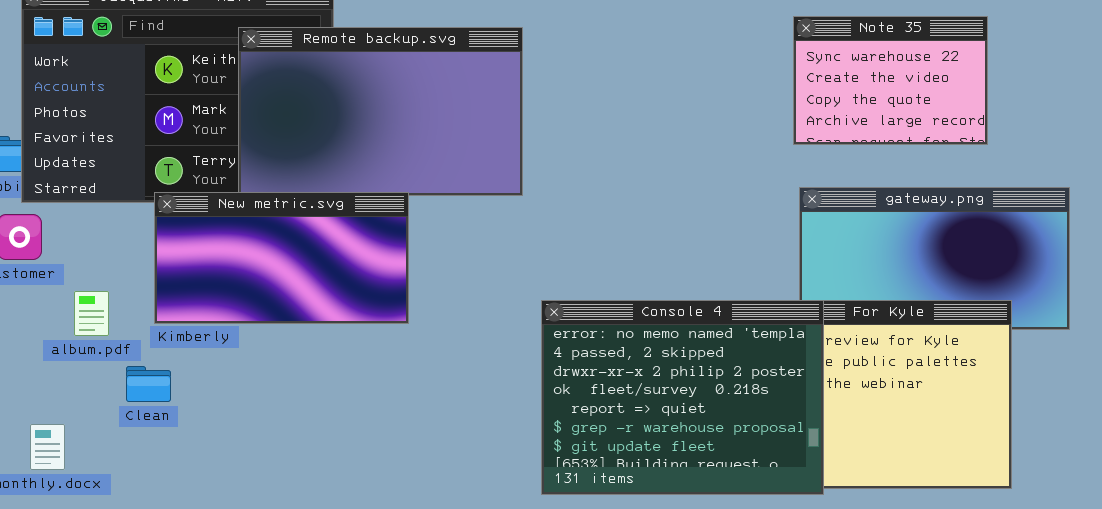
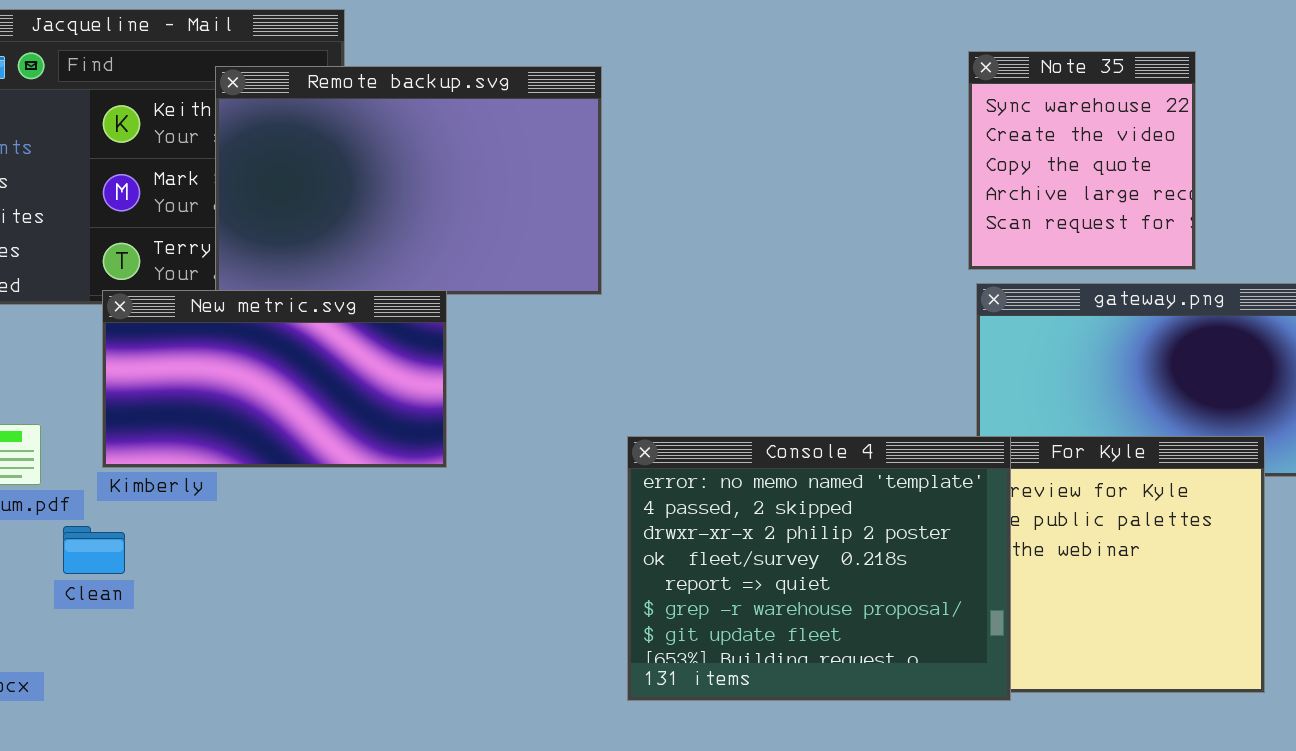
Note 35: [793,16,988,145] -> [968,51,1196,270], resized

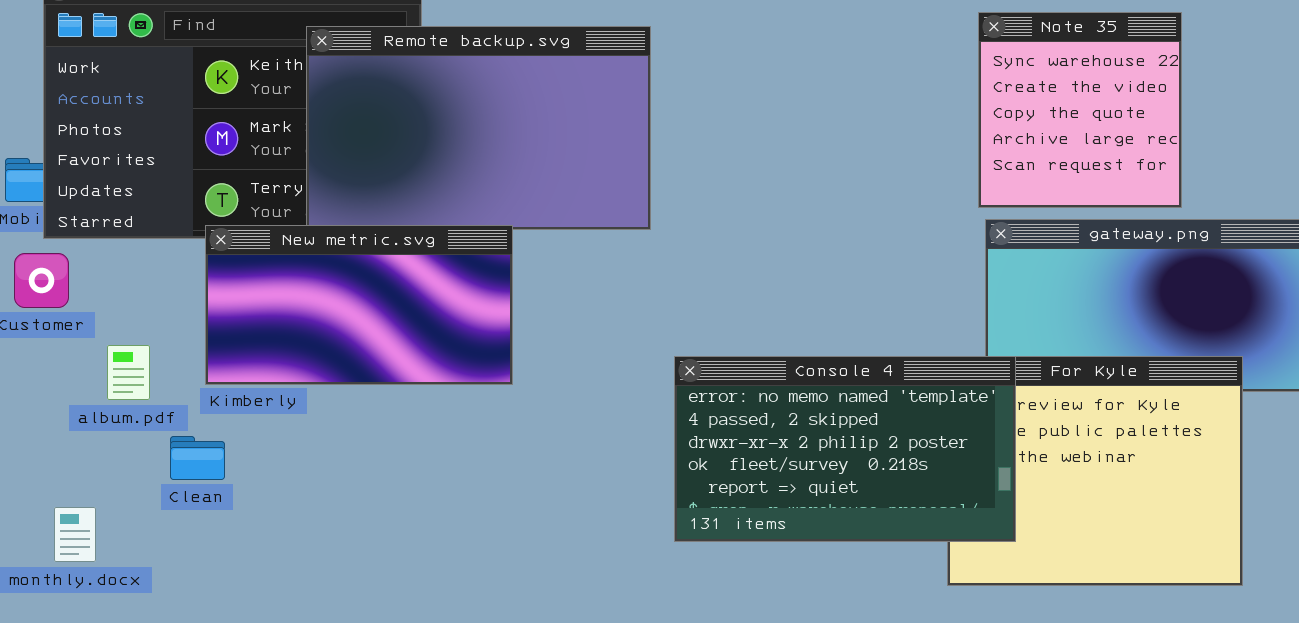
Console 4: [627,436,1011,701] -> [674,356,1016,542], resized

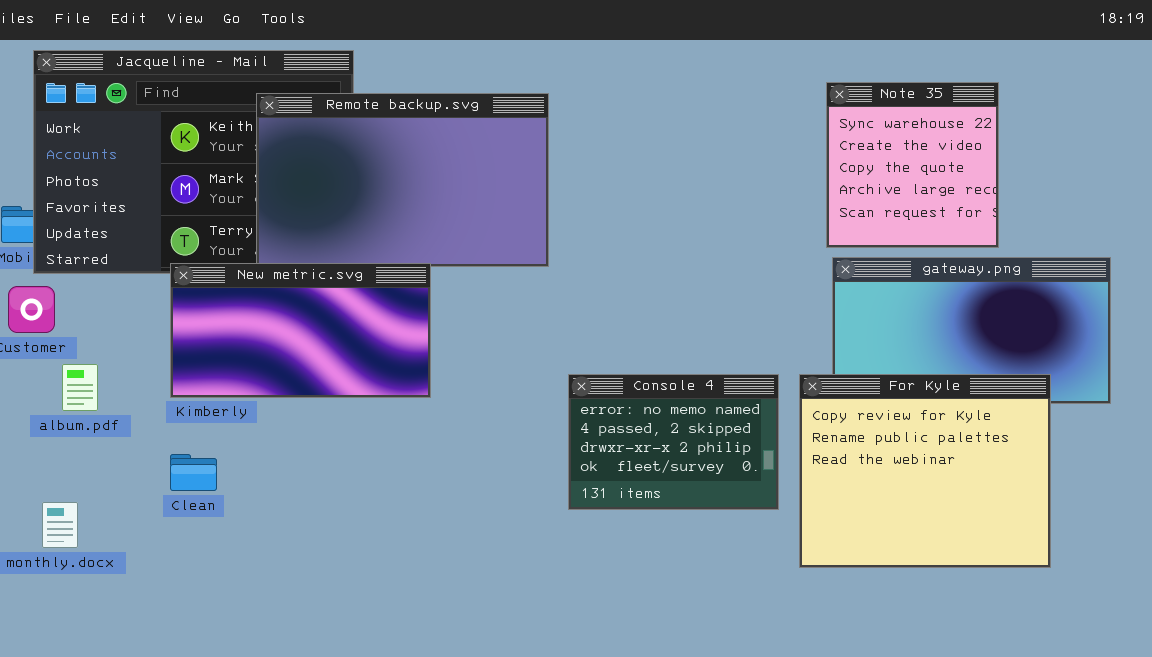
album.pdf: [107,345,150,400] -> [62,364,98,411], moved
Console 4: [674,356,1016,542] -> [568,374,779,510], resized
Clean: [170,436,225,480] -> [170,454,217,491], moved

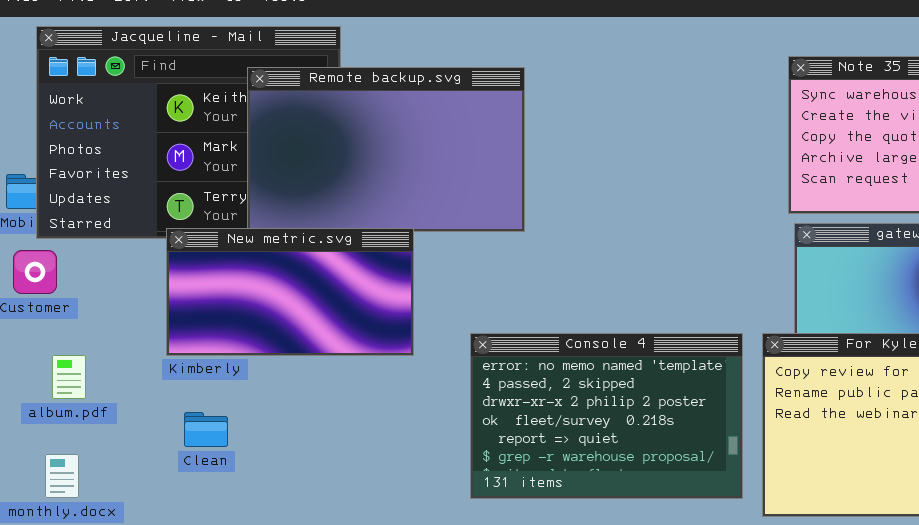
album.pdf: [62,364,98,411] -> [52,355,86,399], moved
Console 4: [568,374,779,510] -> [470,333,743,499], resized
Clean: [170,454,217,491] -> [184,412,228,447], moved

